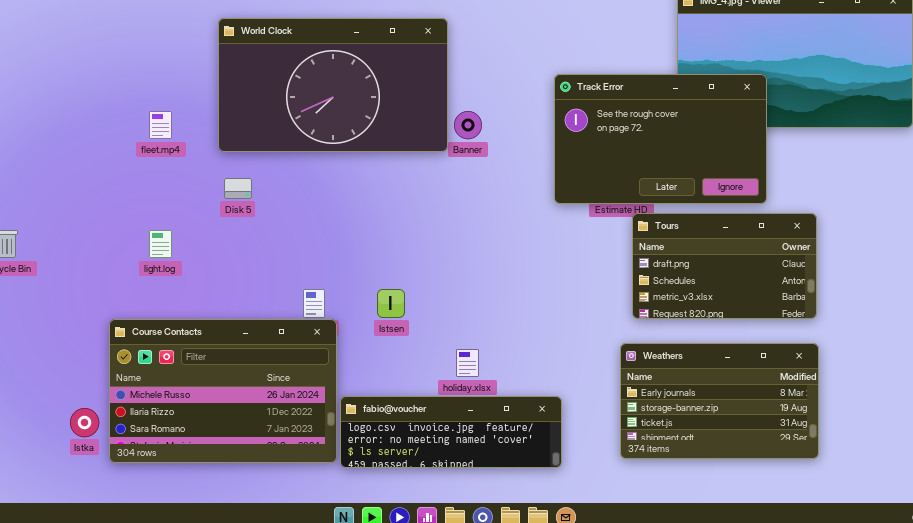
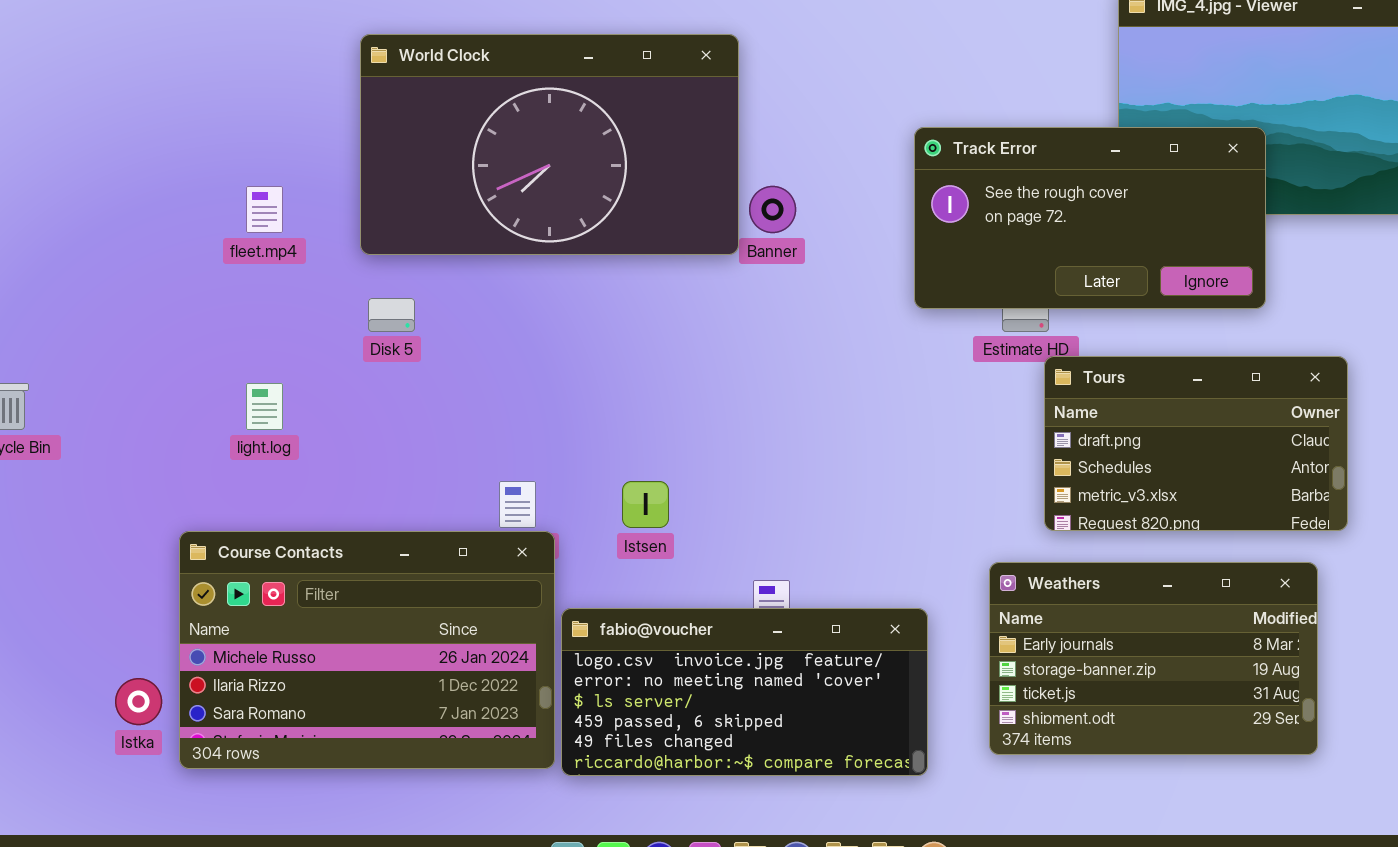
Track Error: [554,74,767,204] -> [914,127,1266,309], resized
Weathers: [620,343,819,459] -> [989,562,1318,755], moved
fabio@voucher: [340,396,562,468] -> [561,608,928,776], resized

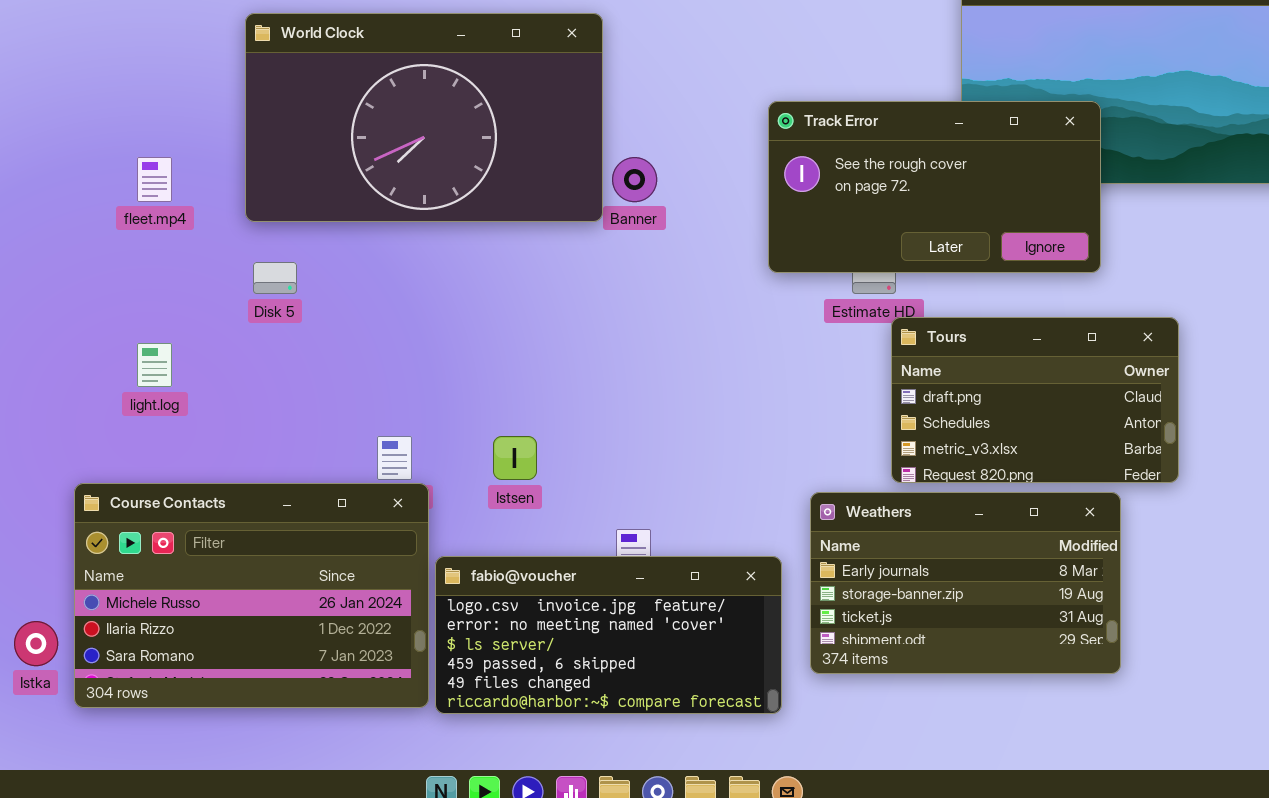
Weathers: [989,562,1318,755] -> [810,492,1121,674], moved

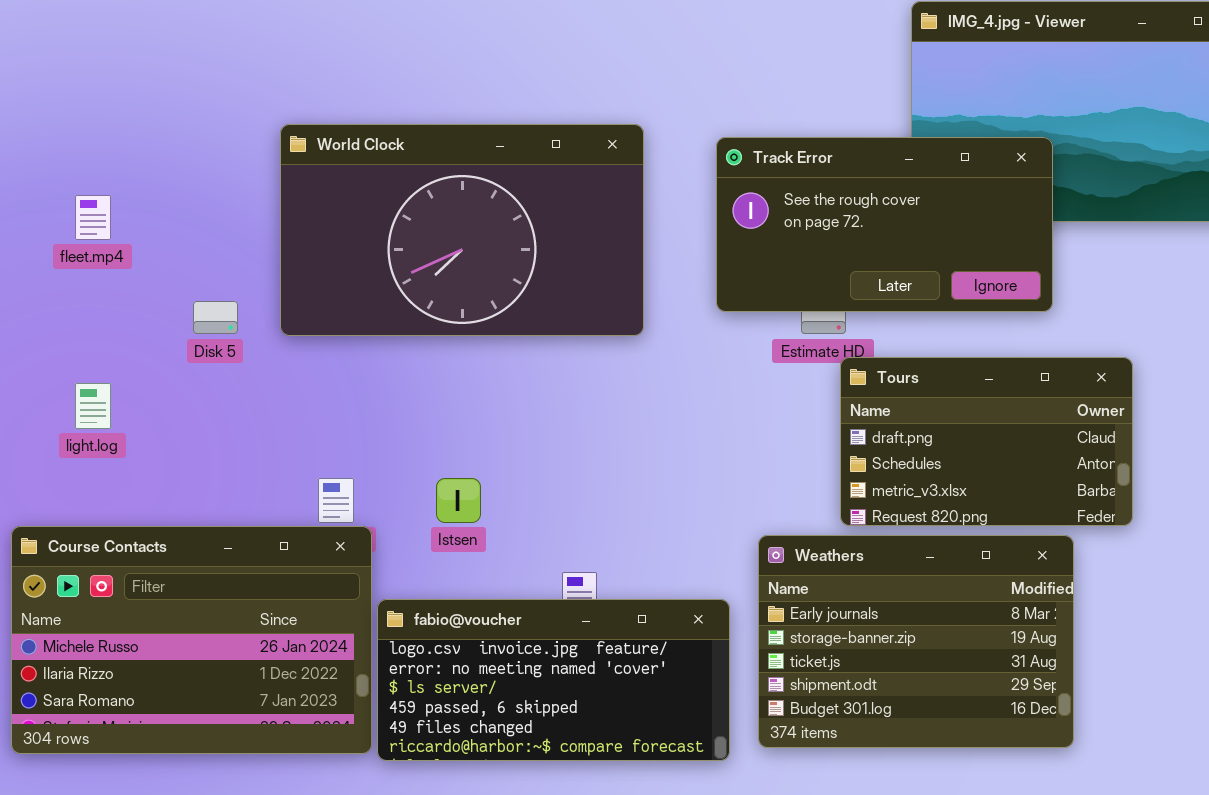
World Clock: [245,13,603,222] -> [280,124,644,336], moved
Weathers: [810,492,1121,674] -> [758,535,1074,748], resized

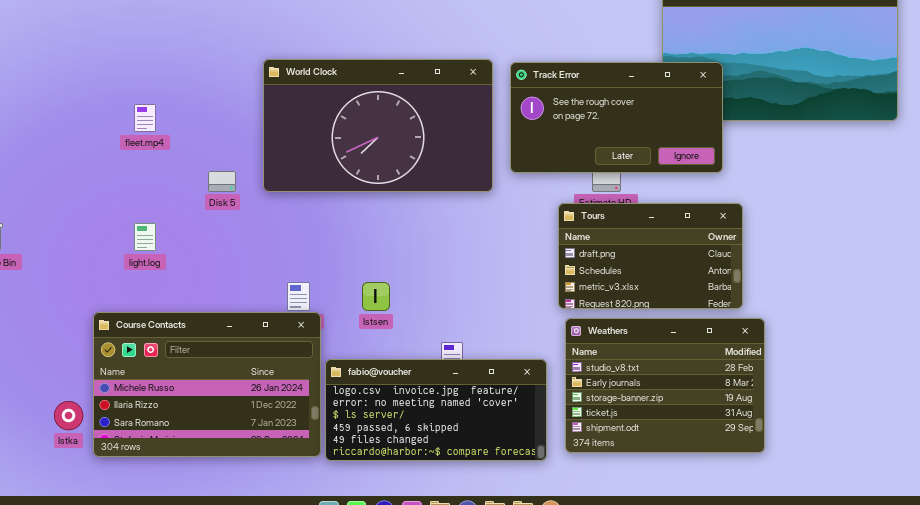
Track Error: [716,137,1053,312] -> [510,62,723,173], moved
Tours: [840,357,1133,526] -> [558,203,743,309], moved
Weathers: [758,535,1074,748] -> [565,318,765,453], scrolled up 1 row

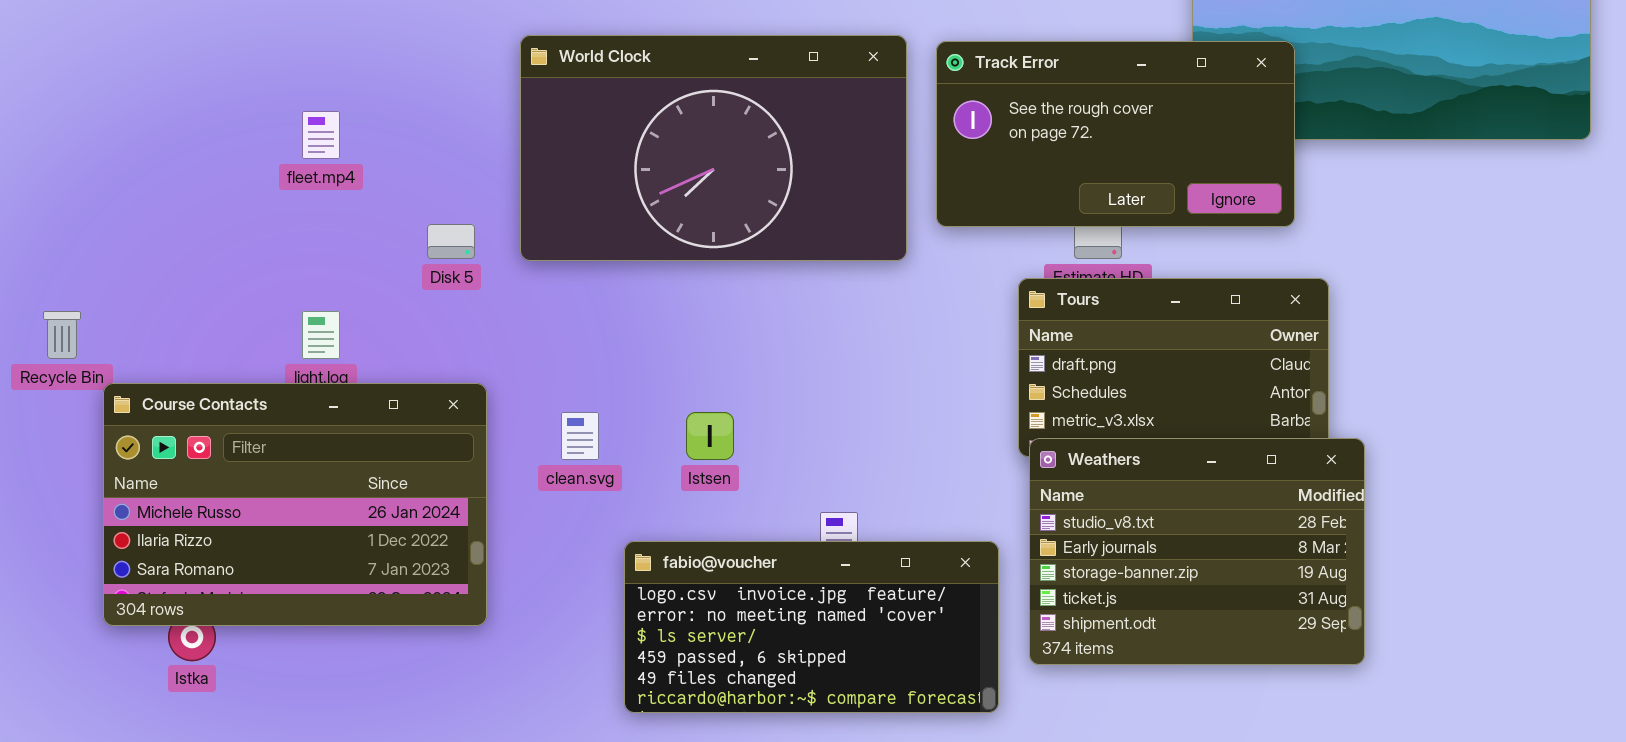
Course Contacts: [93,312,321,457] -> [103,383,487,626], moved
Weathers: [565,318,765,453] -> [1029,438,1365,665], moved

